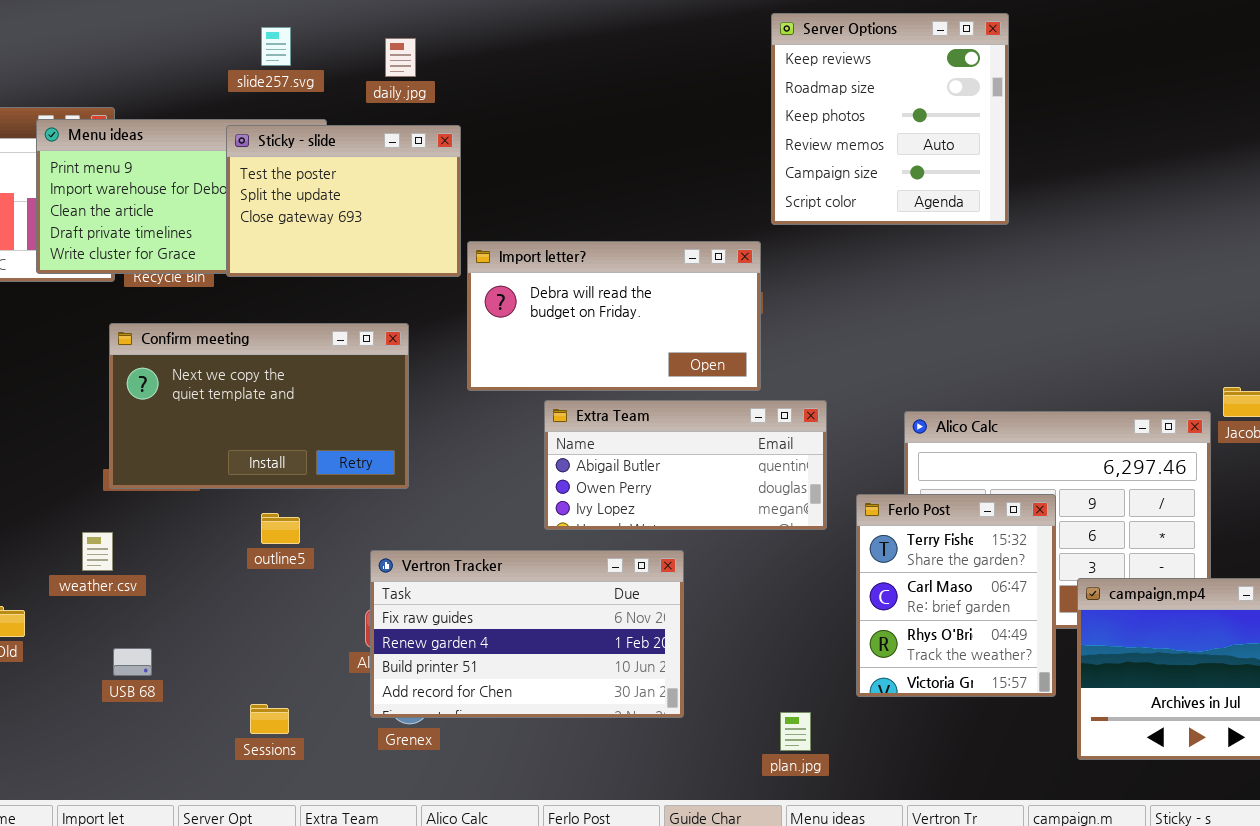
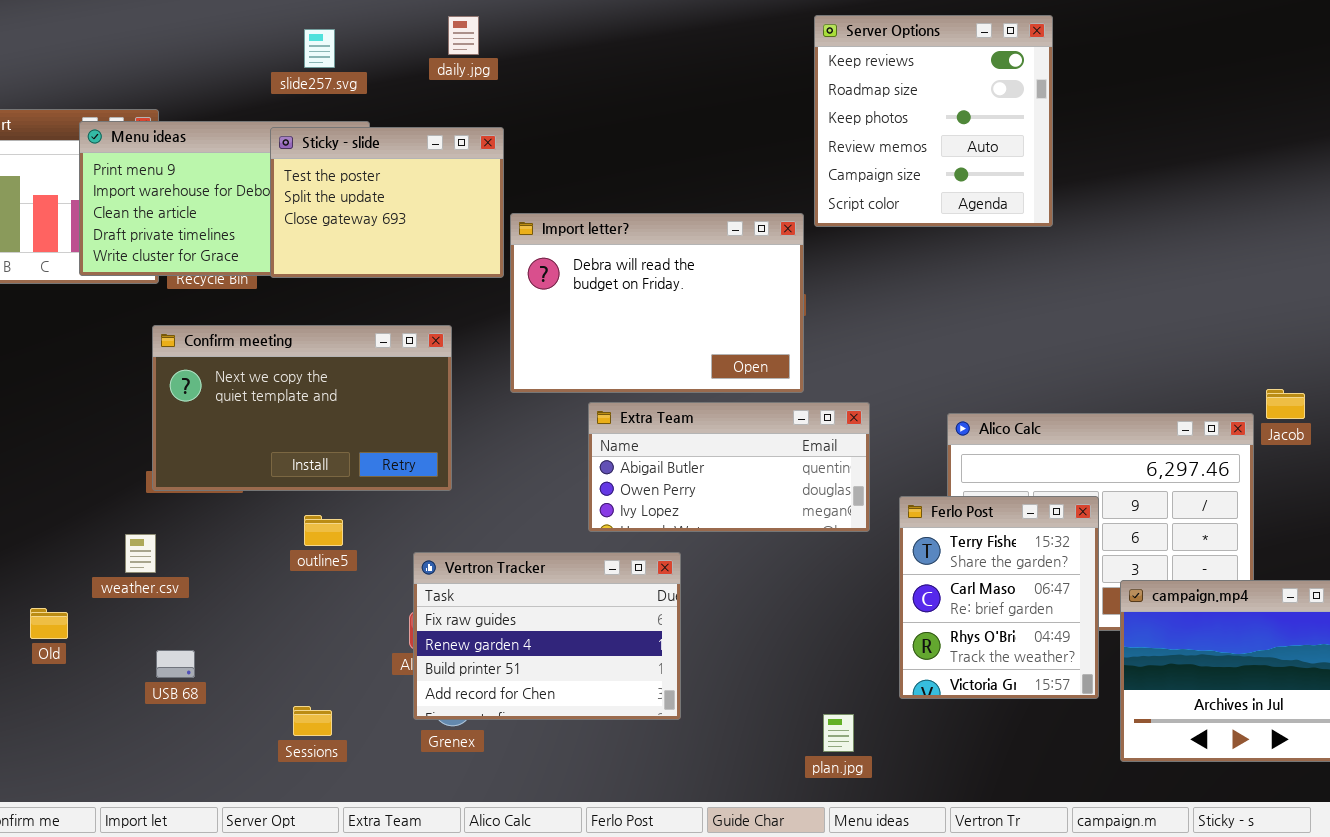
daily.jpg: [385,38,416,77] -> [448,16,479,55], moved
Import letter?: [467,241,761,391] -> [510,213,804,393], resized
Vertron Tracker: [370,550,684,718] -> [413,552,681,720], resized

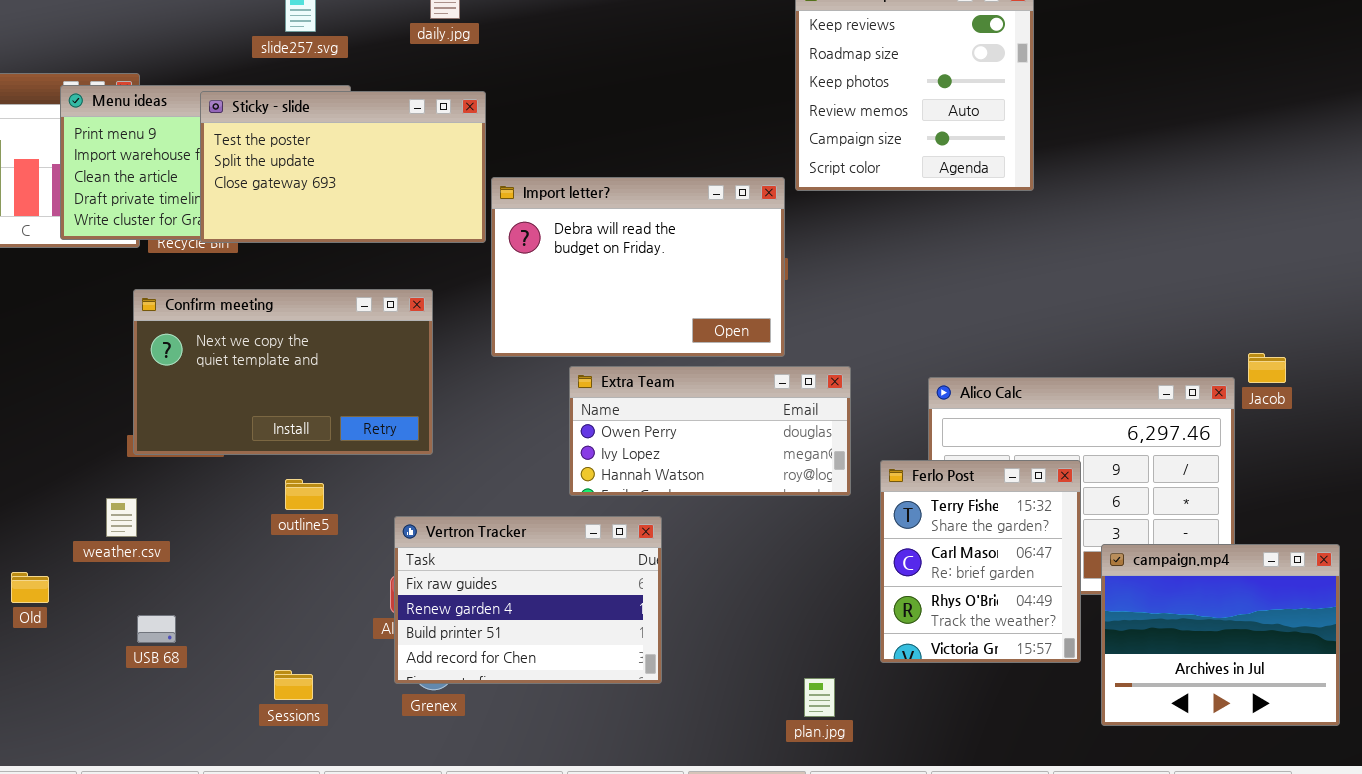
Sticky - slide: [270,127,504,278] -> [200,91,486,243], resized
Extra Team: [588,402,870,532] -> [569,366,851,496], scrolled down 1 row

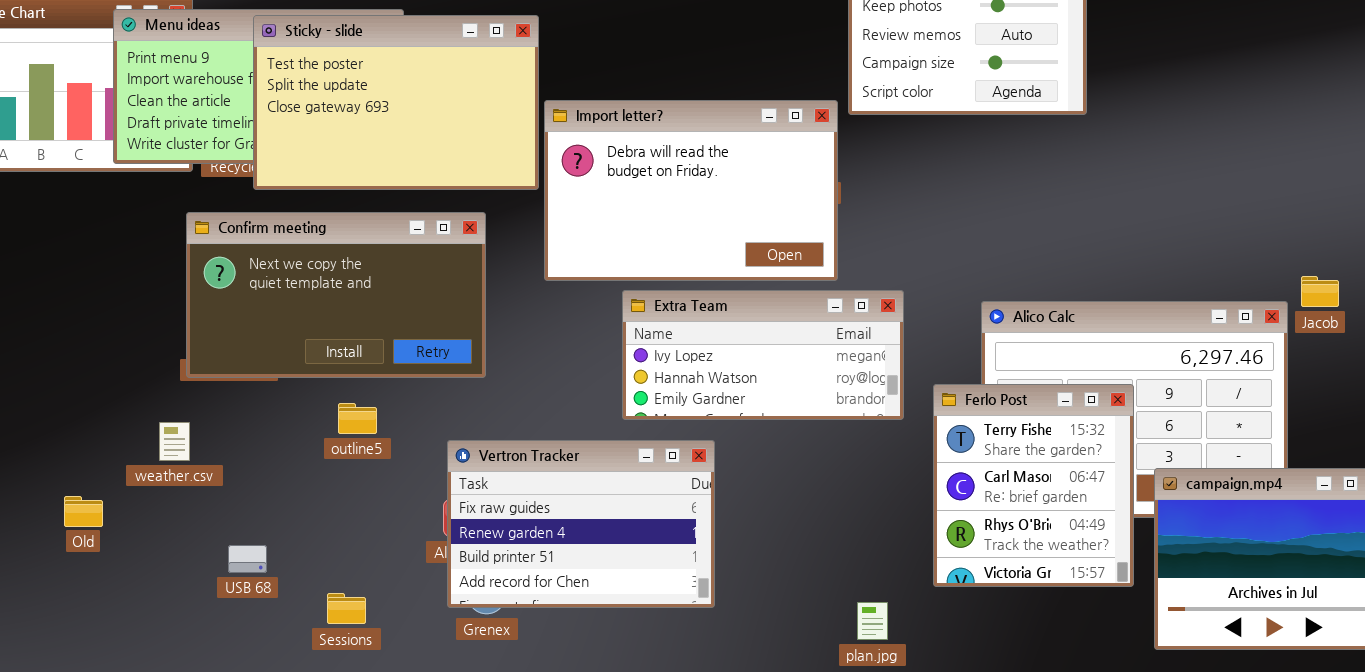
Sticky - slide: [200,91,486,243] -> [253,15,539,190], resized
Extra Team: [569,366,851,496] -> [622,290,904,420], scrolled down 1 row
USB 68: [137,615,176,643] -> [228,545,267,573], moved

